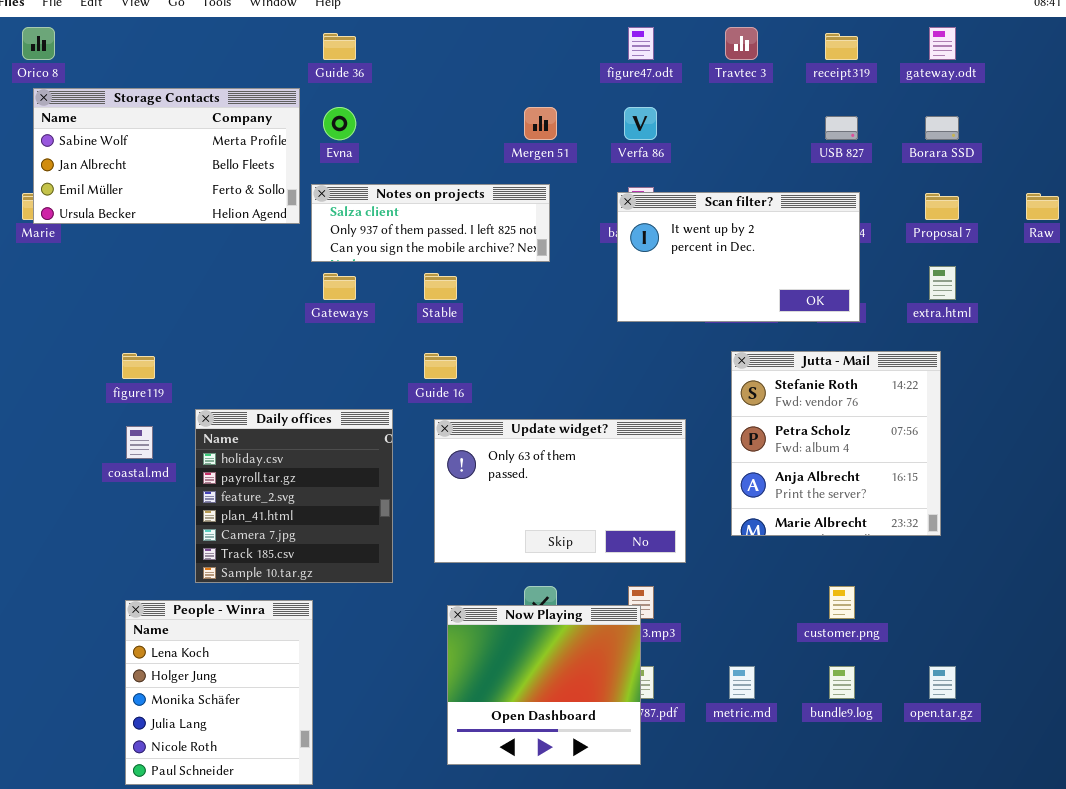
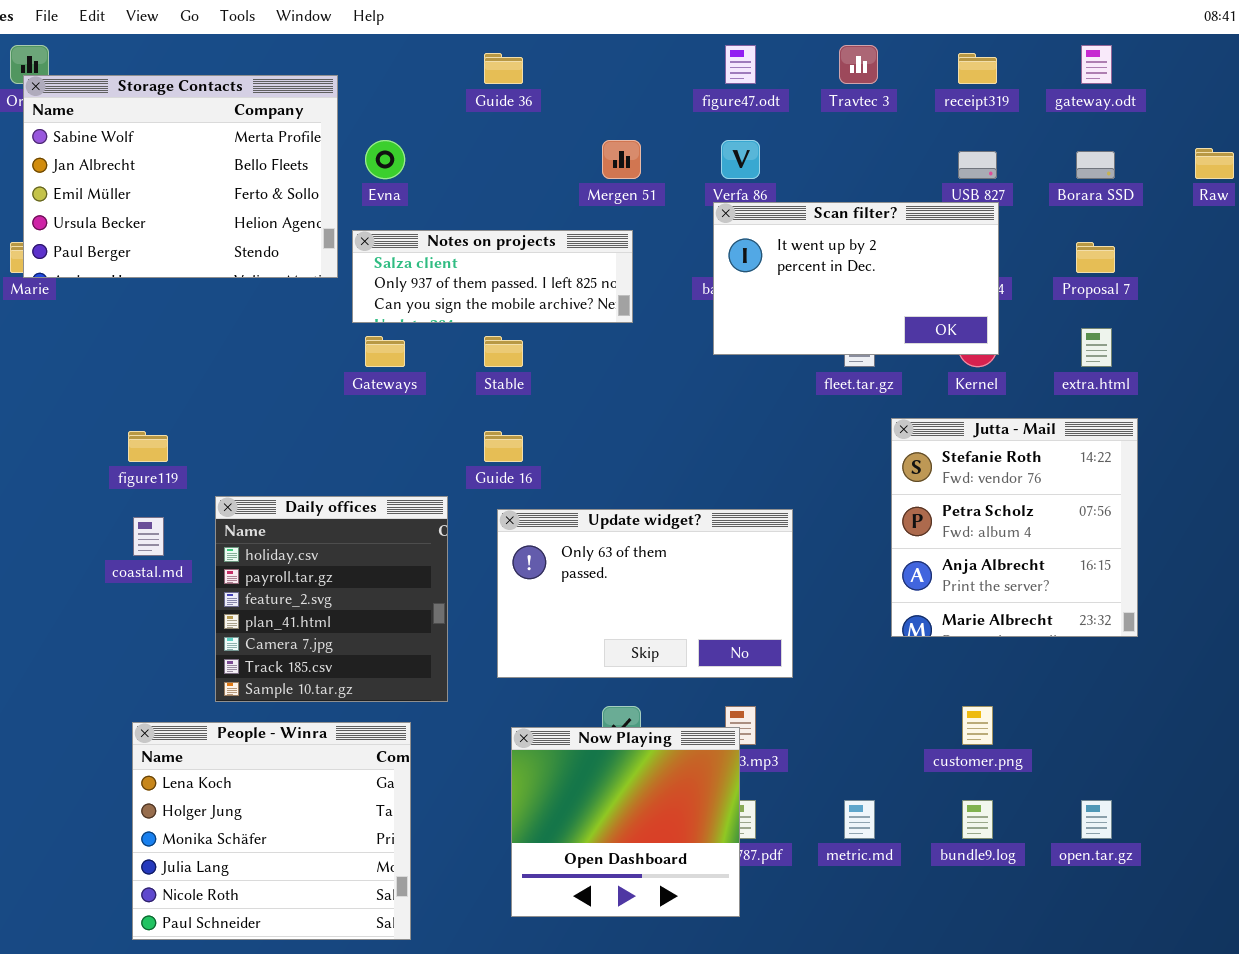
Guide 36: [323,33,356,60] -> [484,53,523,84], moved
Storage Contacts: [33,88,300,224] -> [23,75,338,278], resized
Scan filter?: [617,192,860,322] -> [713,202,999,355], moved
Raw: [1026,193,1059,220] -> [1195,148,1234,179], moved
Jutta - Mail: [731,351,941,536] -> [891,418,1138,637], moved
People - Winra: [125,600,313,785] -> [132,722,411,940], resized

